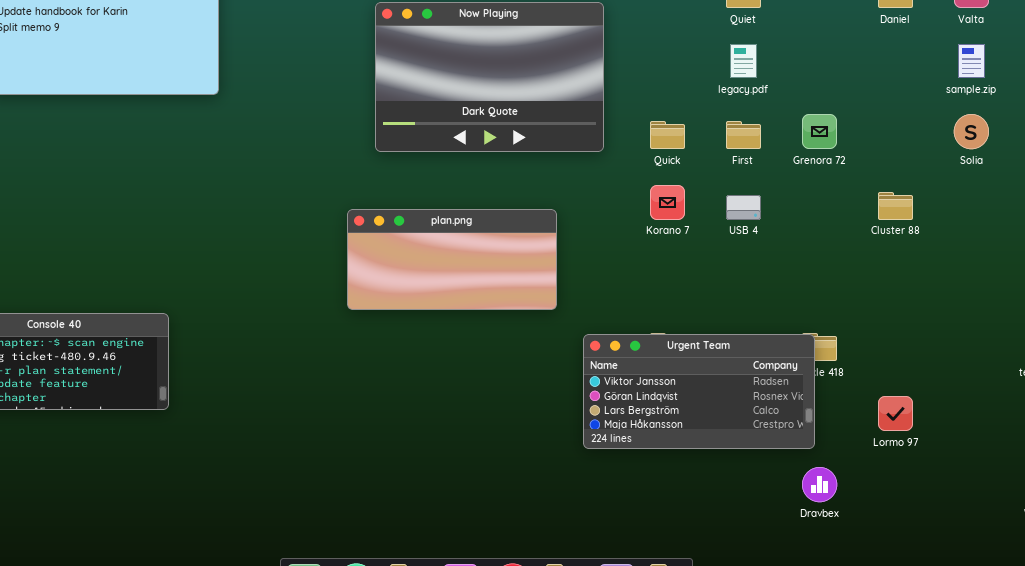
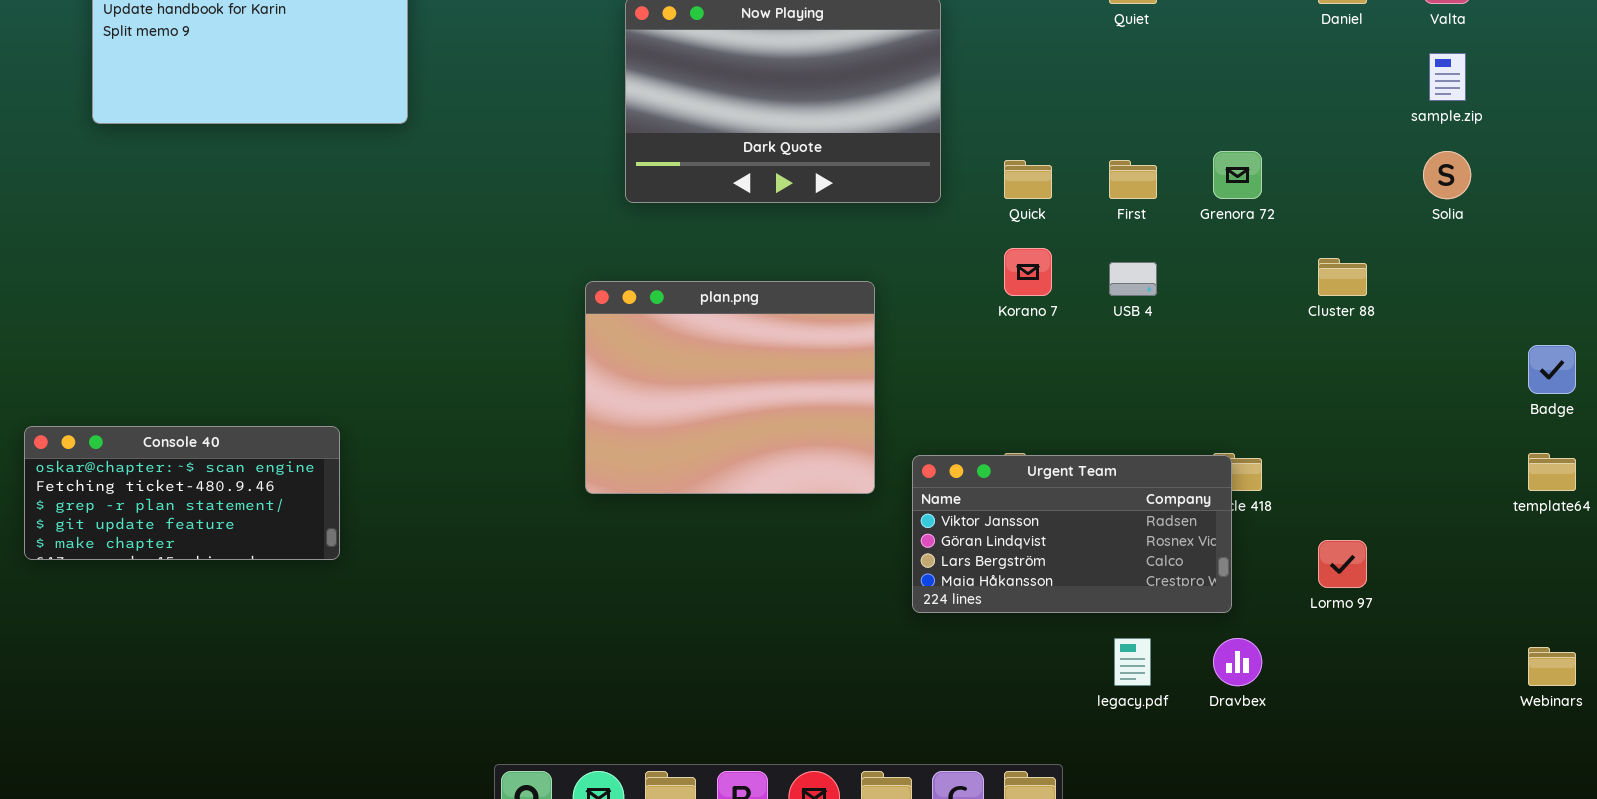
legacy.pdf: [730,44,757,78] -> [1114,638,1151,686], moved
plan.png: [347,209,557,310] -> [585,281,875,494], resized

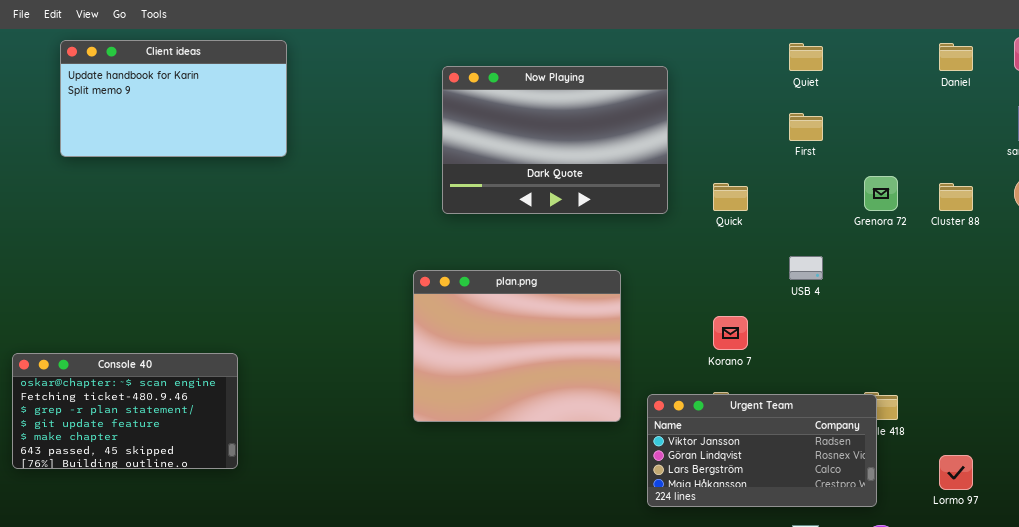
First: [1109,160,1157,199] -> [789,113,823,141], moved
Korano 7: [1004,248,1052,296] -> [713,316,748,350], moved
Cluster 88: [1318,258,1367,296] -> [939,183,973,211], moved
Console 40: [24,426,340,560] -> [12,353,238,469], resized

